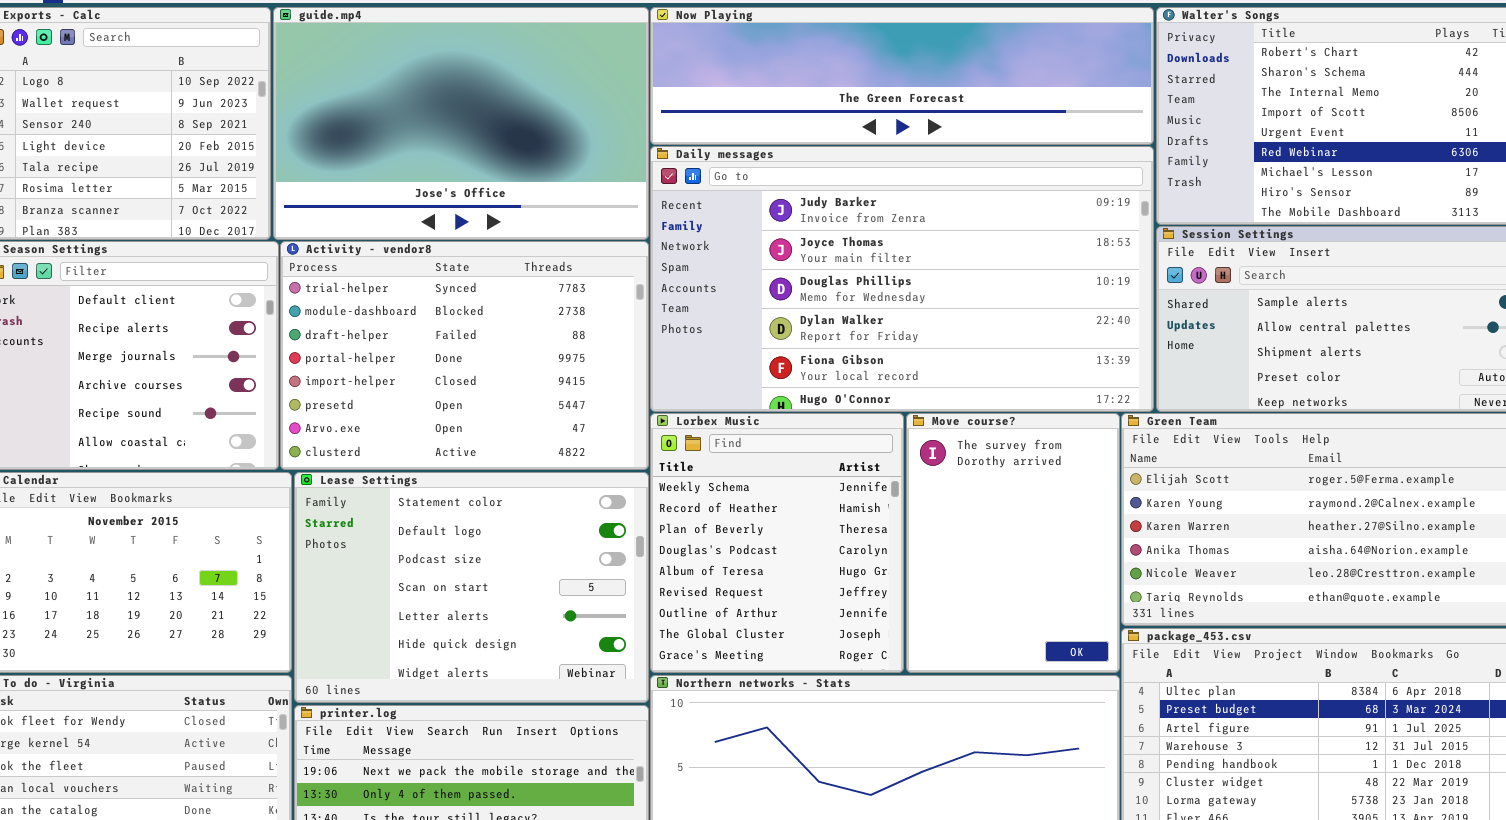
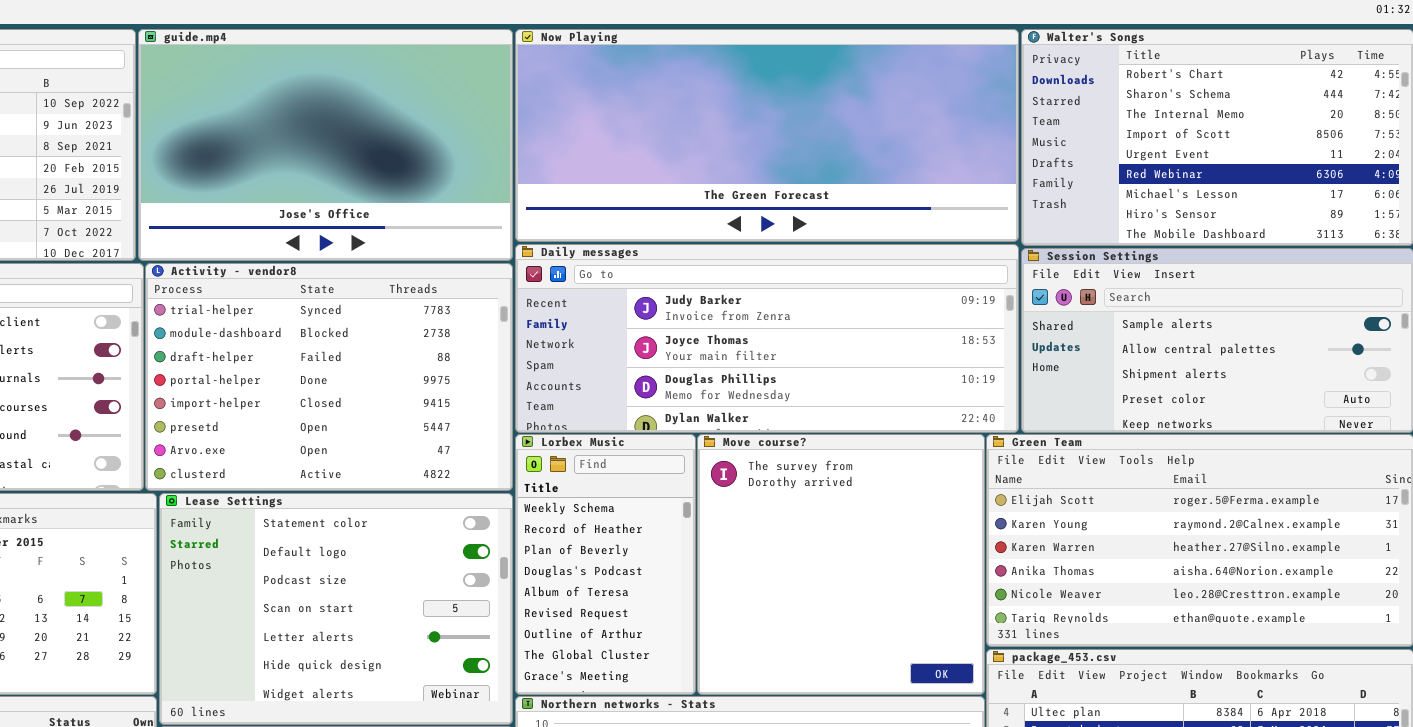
Now Playing: [650,7,1154,145] -> [515,29,1019,242], resized
Daily messages: [650,146,1154,412] -> [515,244,1019,433], resized
Lorbex Music: [650,413,904,673] -> [515,434,696,695], resized
Move course?: [906,413,1120,673] -> [697,434,985,695], resized

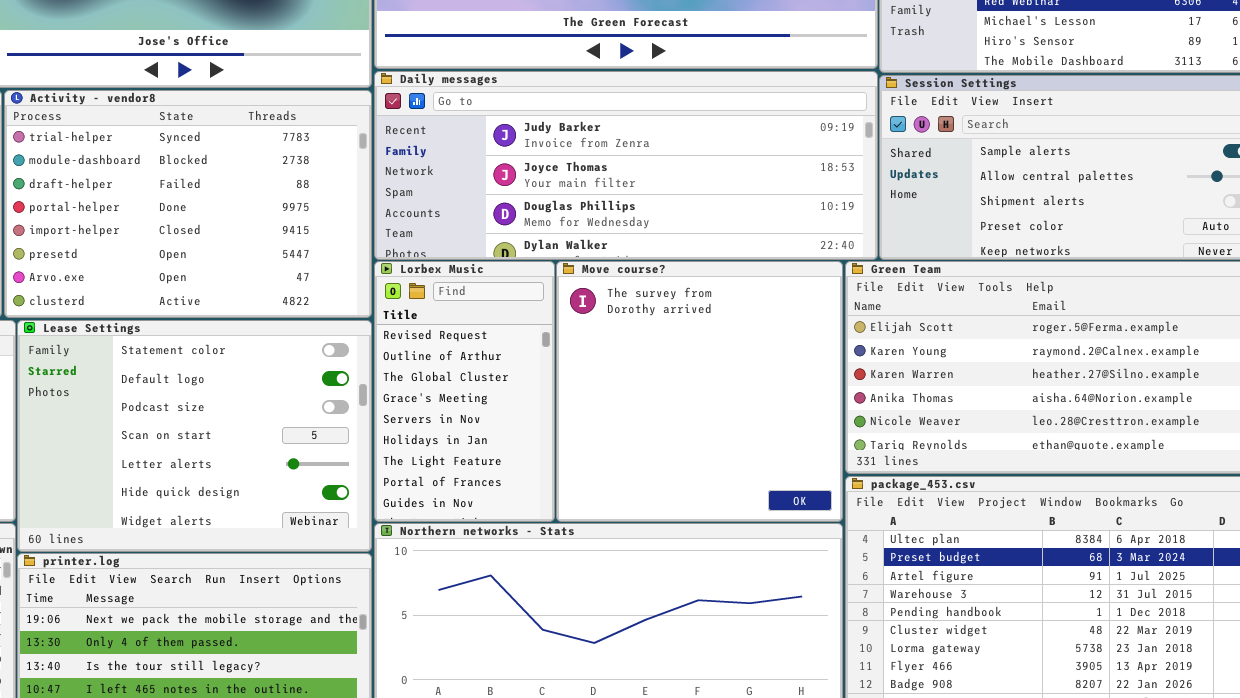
Lorbex Music: [515,434,696,695] -> [374,261,555,522], scrolled down 5 rows

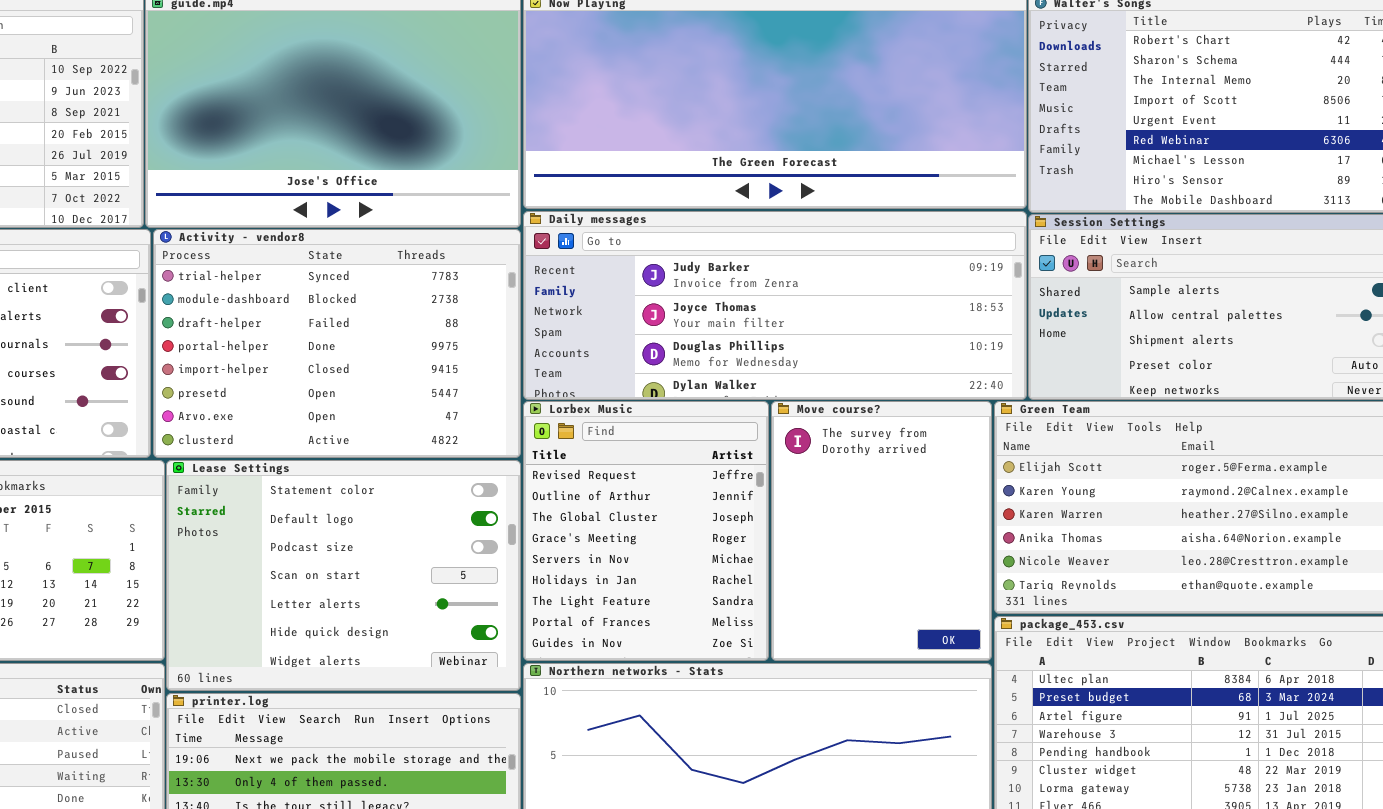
Lorbex Music: [374,261,555,522] -> [523,401,769,661], resized
Move course?: [556,261,843,522] -> [771,401,992,661], resized

